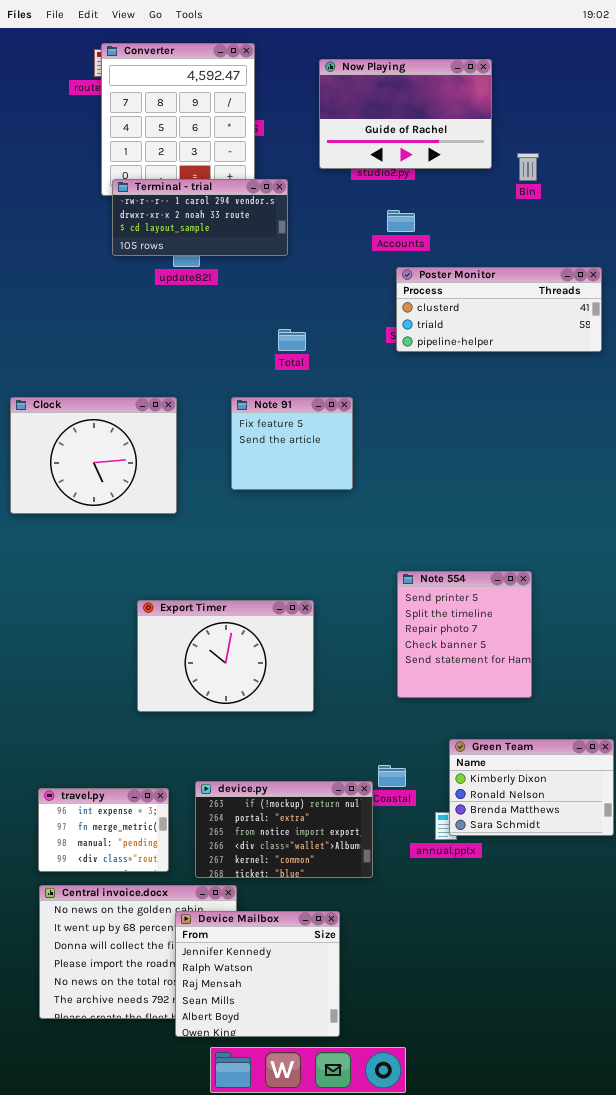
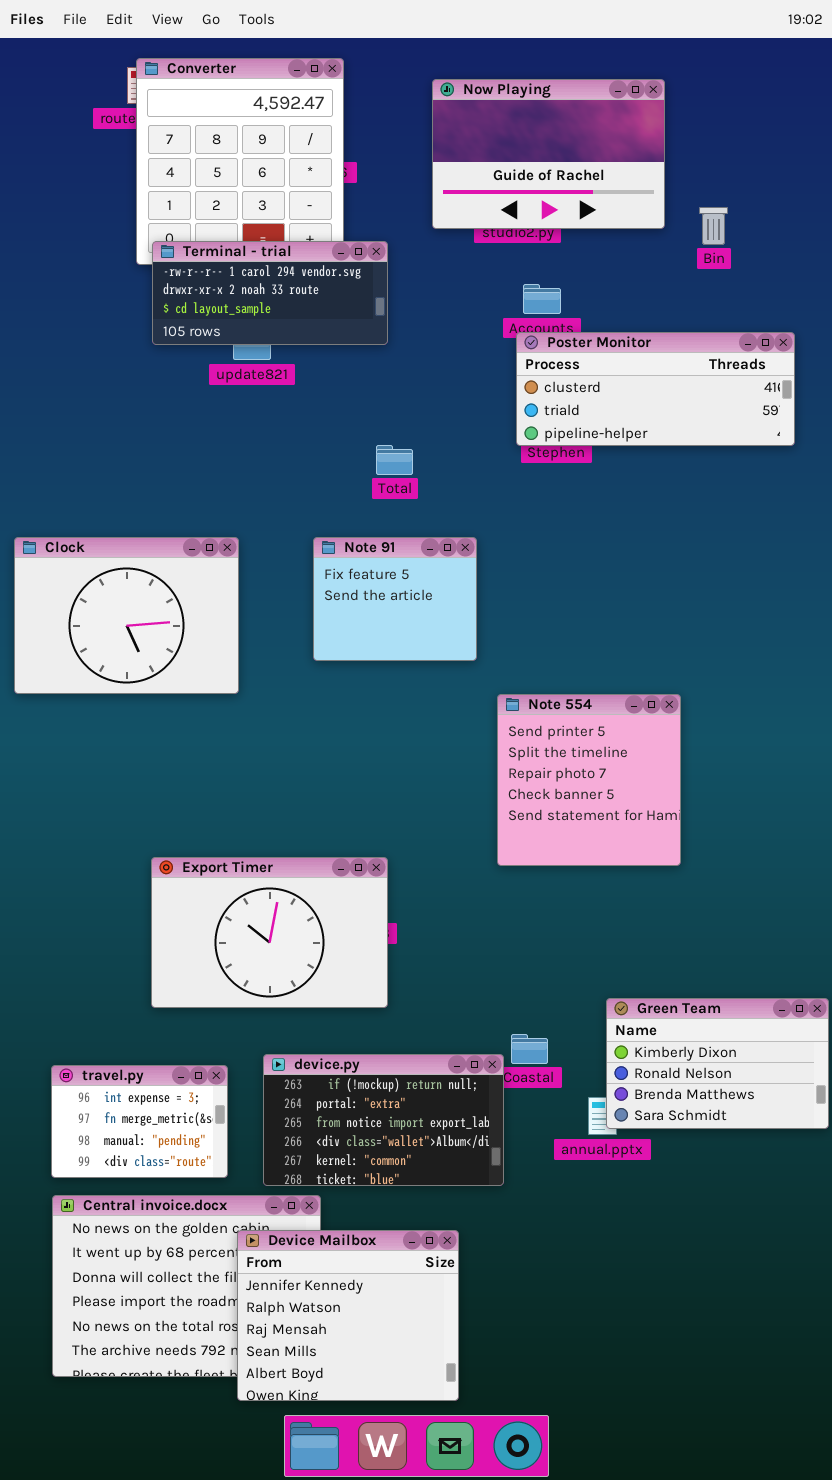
Poster Monitor: [396,267,602,352] -> [516,332,795,446], moved
Note 554: [397,571,532,698] -> [497,694,681,866], moved
Export Timer: [137,600,314,712] -> [151,857,388,1008], moved

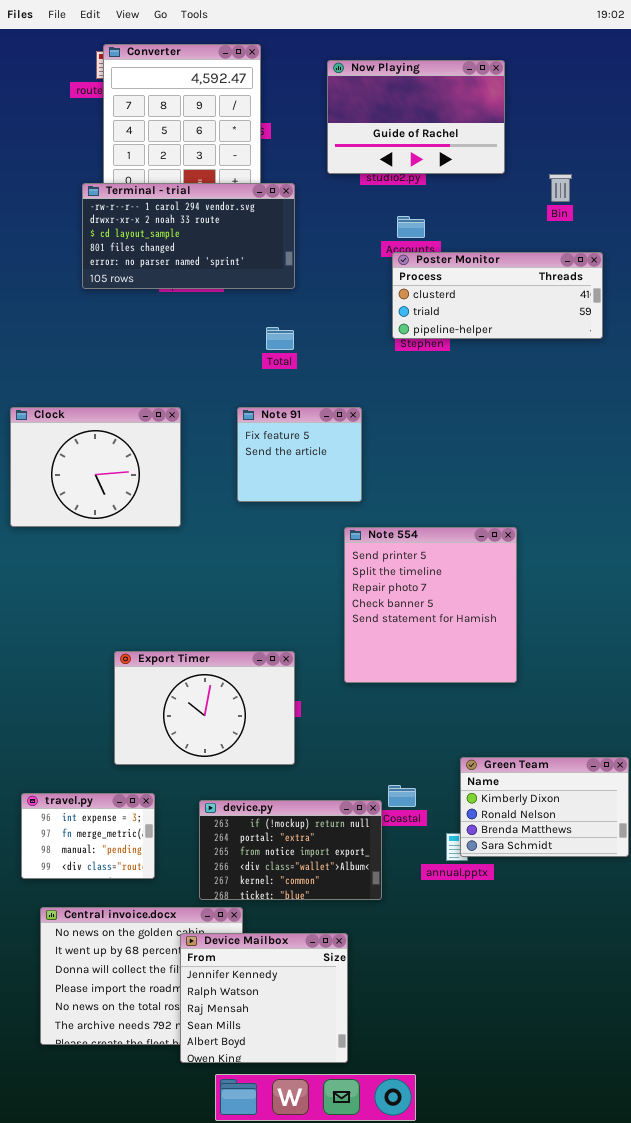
Bin: [699,207,728,245] -> [549,174,572,202], moved
Terminal - trial: [152,241,388,345] -> [82,183,295,289], resized
Total: [376,445,413,475] -> [266,327,294,350], moved
Note 554: [497,694,681,866] -> [344,527,517,683], resized
travel.py: [51,1065,228,1178] -> [21,793,155,879], moved

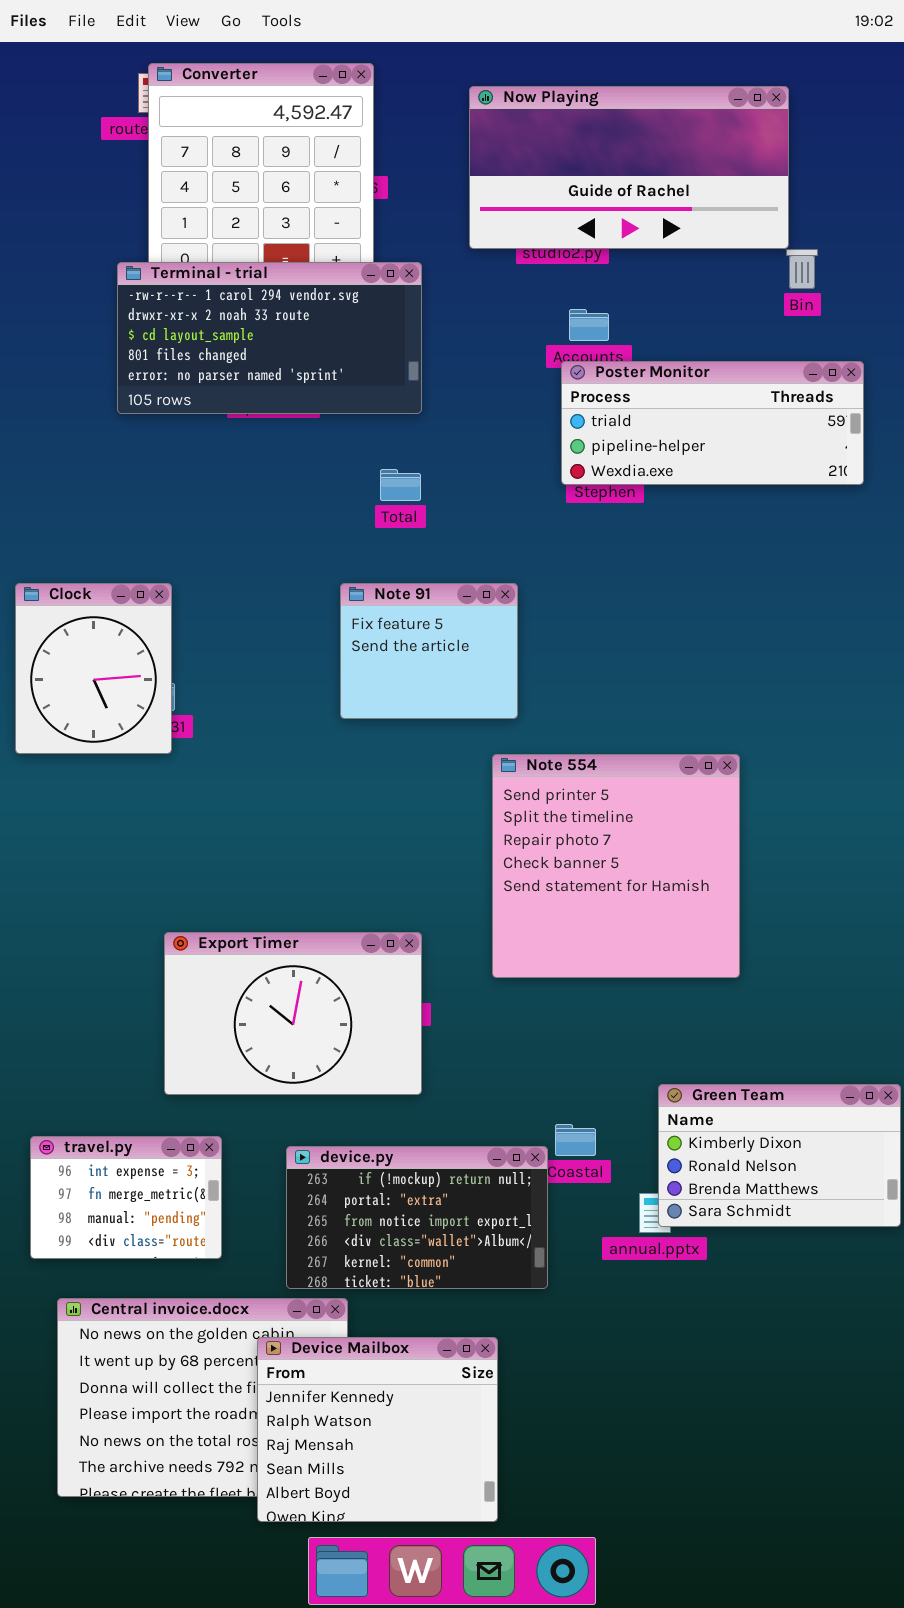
Now Playing: [327,60,505,174] -> [469,86,789,249], resized
Poster Monitor: [392,252,603,339] -> [561,361,864,485], scrolled down 1 row
Clock: [10,407,181,527] -> [15,583,172,754], resized

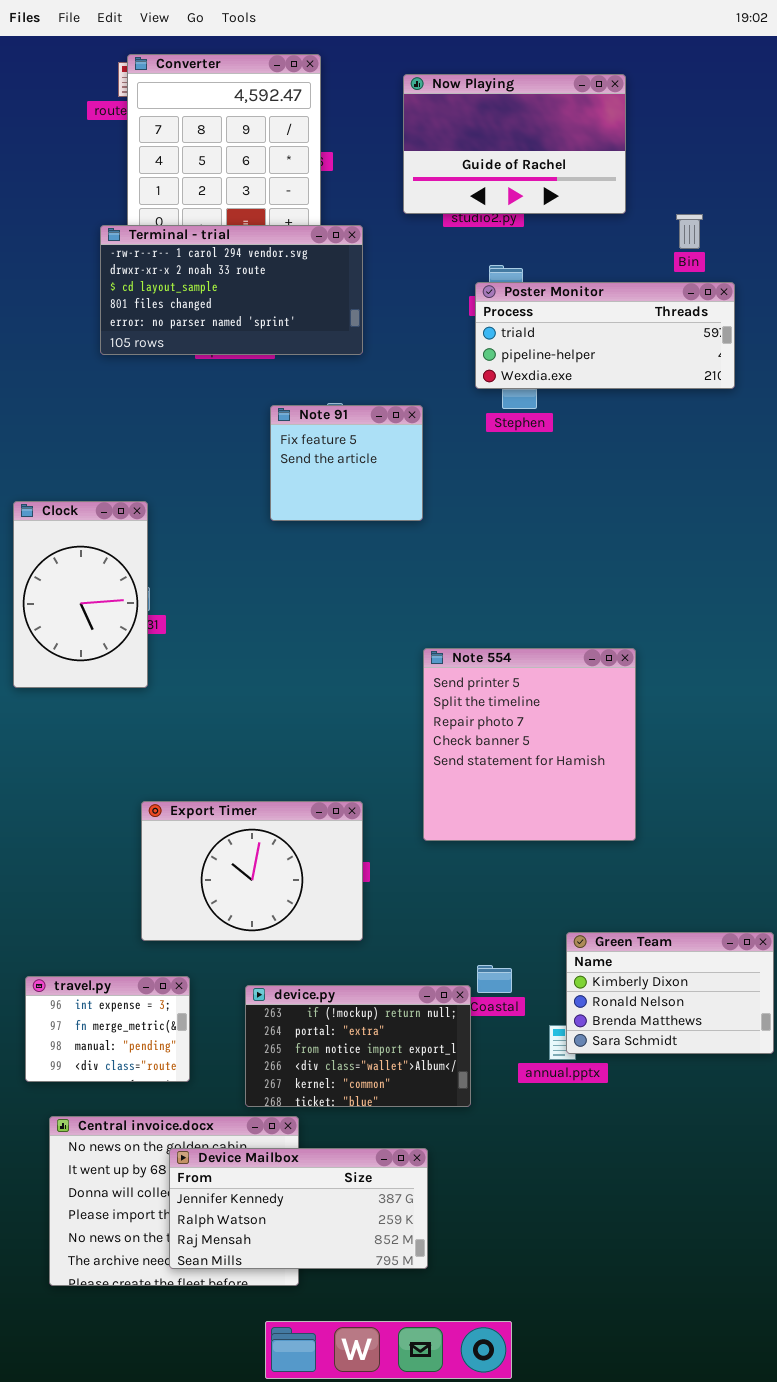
Now Playing: [469,86,789,249] -> [403,74,626,214], resized
Poster Monitor: [561,361,864,485] -> [475,282,735,389], moved
Clock: [15,583,172,754] -> [13,501,148,688], resized
Note 91: [340,583,518,719] -> [270,405,423,521], moved
Device Mailbox: [257,1337,498,1522] -> [169,1148,428,1269], resized

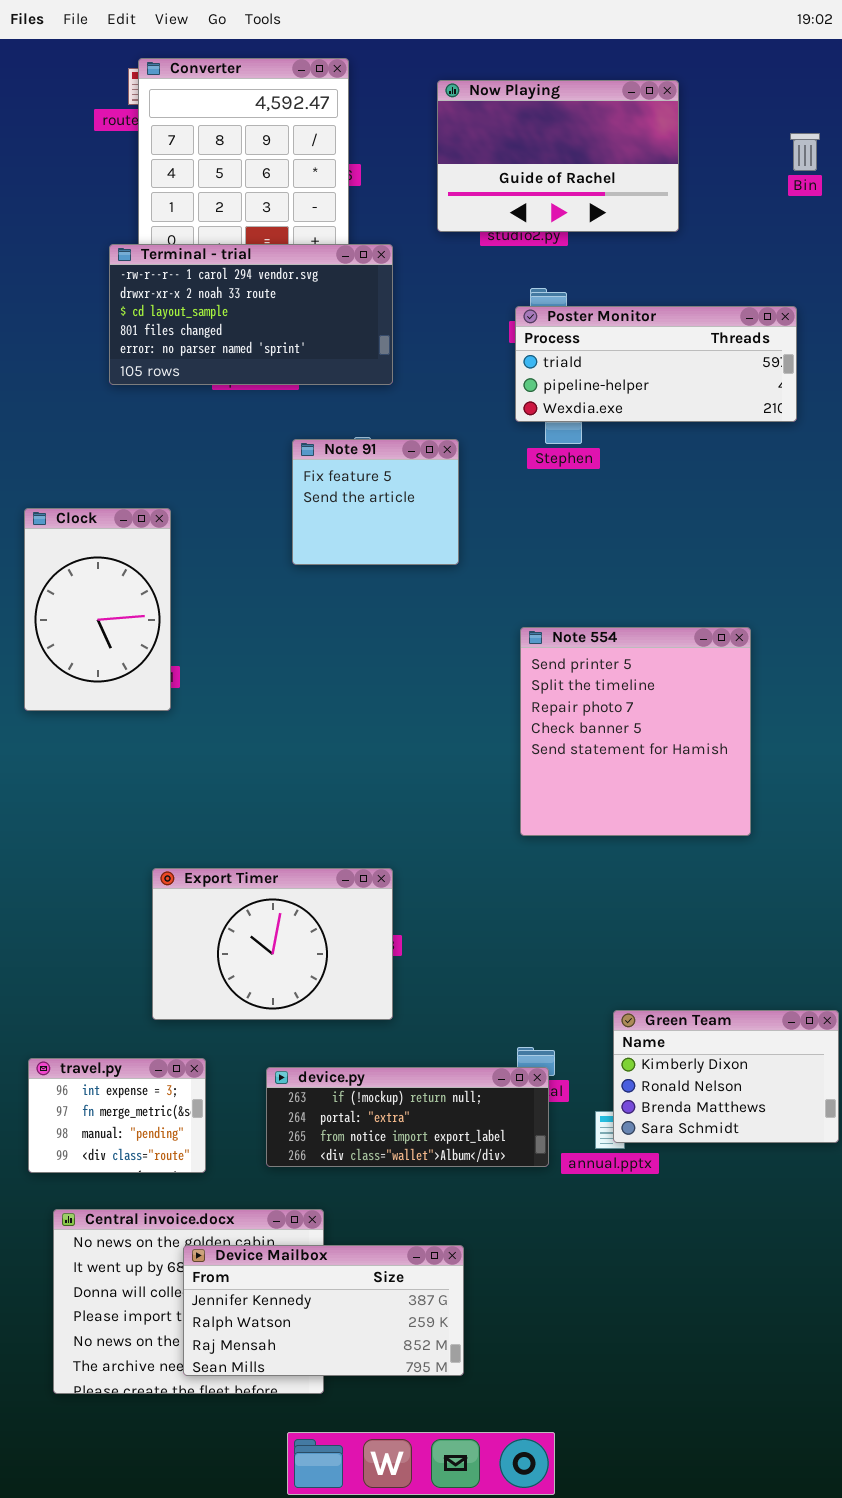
Bin: [676,214,703,249] -> [790,133,820,171], moved
Clock: [13,501,148,688] -> [24,508,171,711], moved
Note 554: [423,648,636,841] -> [520,627,751,836], moved
device.py: [245,985,471,1107] -> [266,1067,549,1167], resized

